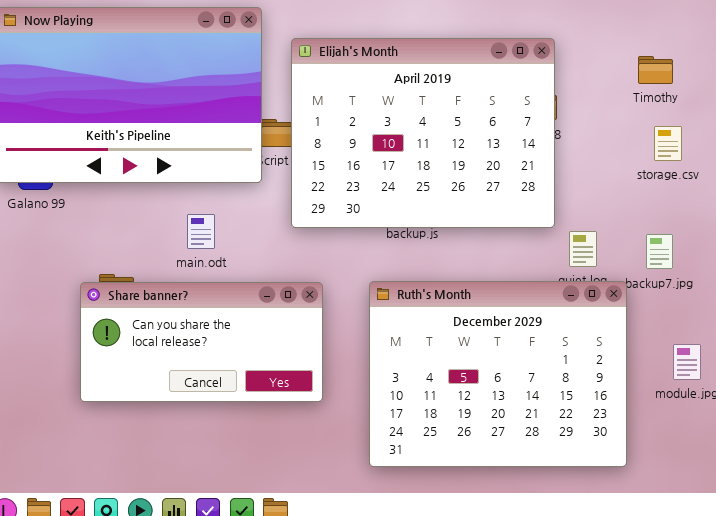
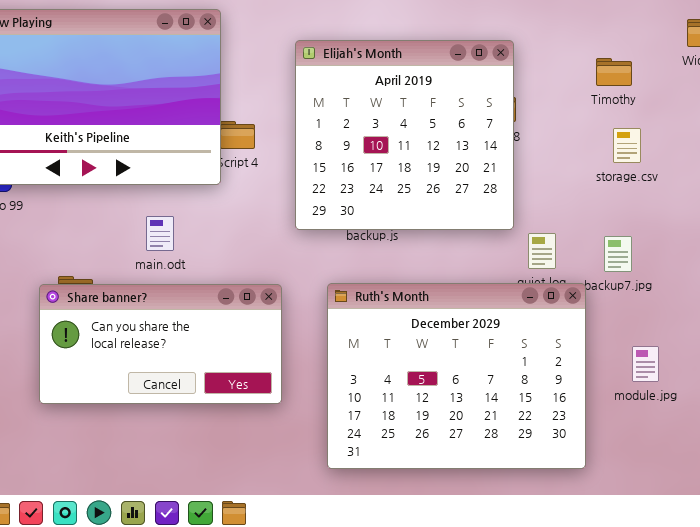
Elijah's Month: [291,38,555,228] -> [295,40,514,230], resized

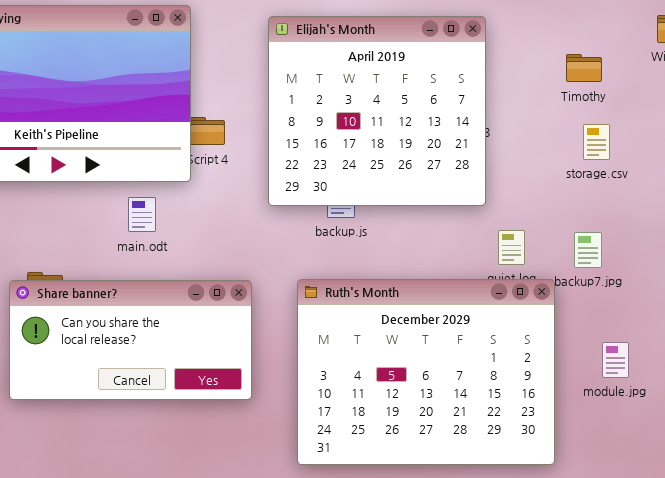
Elijah's Month: [295,40,514,230] -> [268,16,486,206], moved
main.odt: [146,216,174,251] -> [128,197,156,232], moved

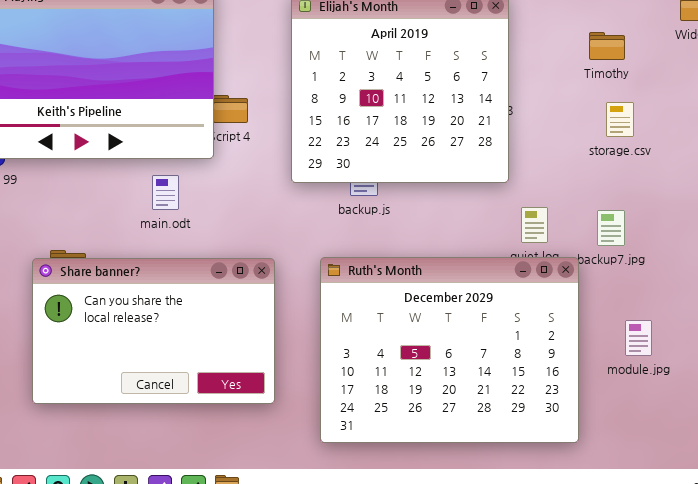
Share banner?: [9,280,252,400] -> [32,258,275,404], resized

